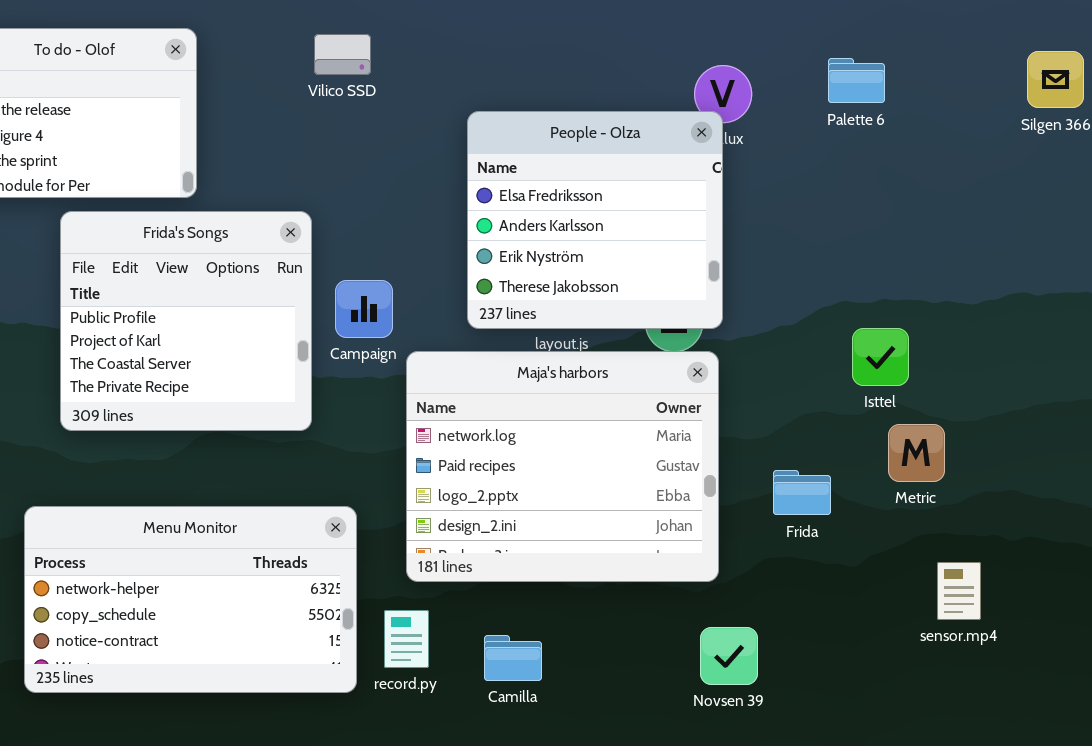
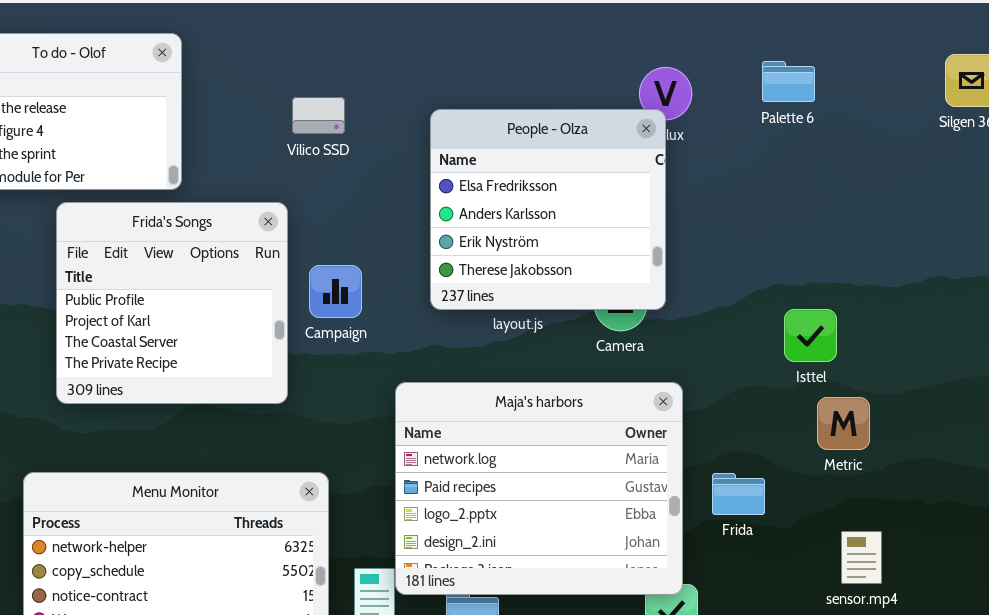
Vilico SSD: [314,34,371,75] -> [292,97,345,134], moved
Maja's harbors: [406,351,719,582] -> [395,382,683,595], moved
Frida: [773,470,831,515] -> [712,473,765,515], moved
sensor.mp4: [937,562,981,620] -> [841,531,882,584], moved

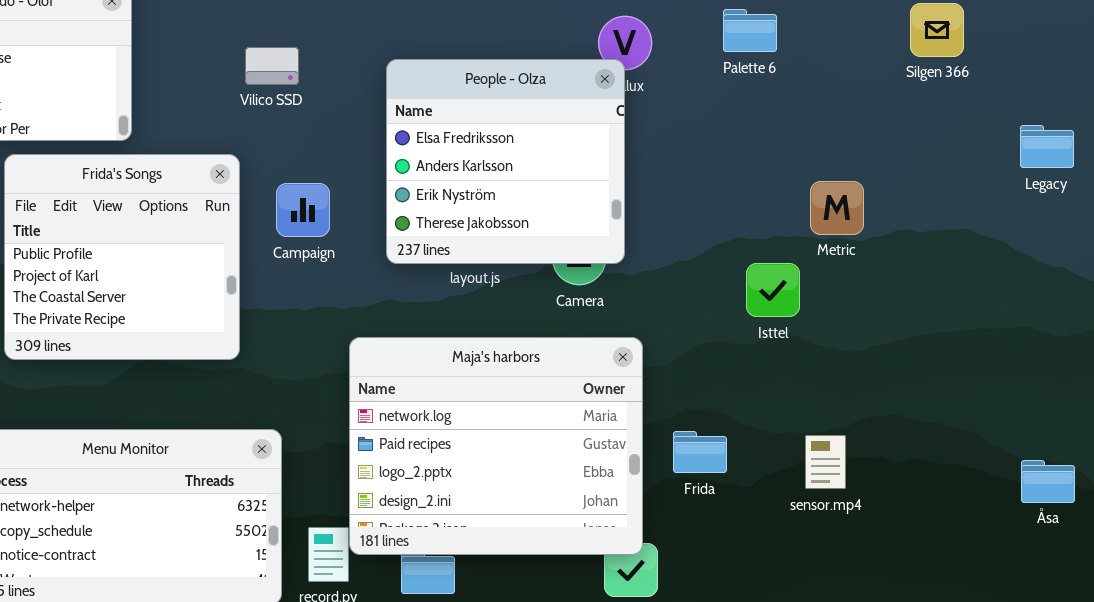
Campaign: [309,265,362,318] -> [276,183,330,237], moved
Metric: [817,397,870,450] -> [810,181,864,235], moved
sensor.mp4: [841,531,882,584] -> [805,435,846,489], moved

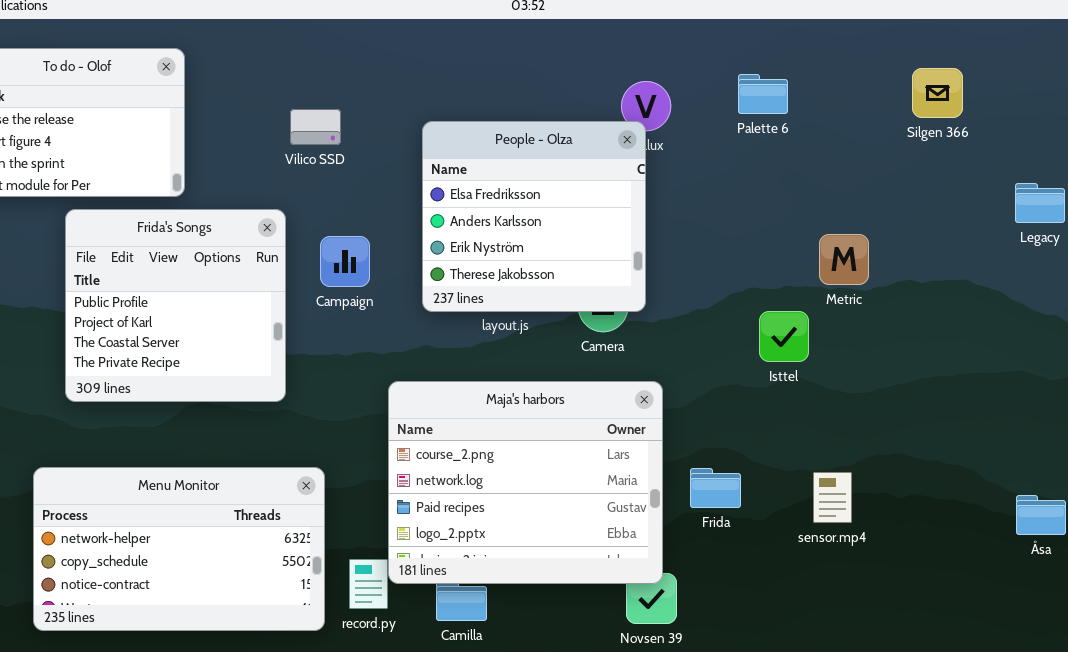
Maja's harbors: [349,337,643,555] -> [388,381,663,584], scrolled up 1 row

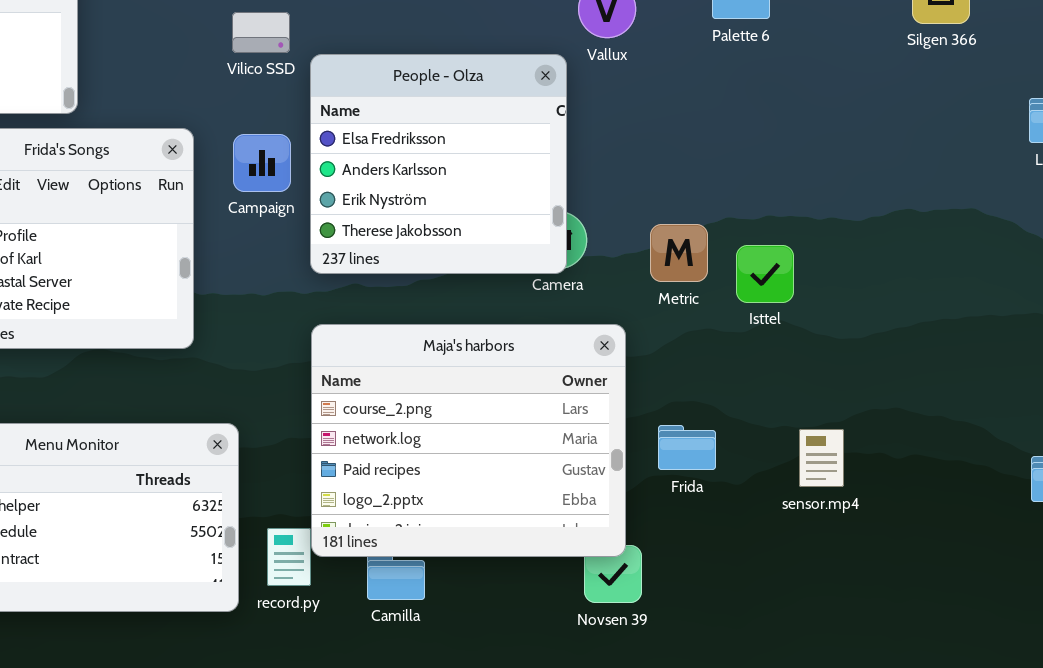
Vilico SSD: [290,109,341,145] -> [232,12,290,53], moved
People - Olza: [422,121,646,312] -> [310,54,567,274], moved
Metric: [819,234,869,285] -> [650,224,708,282], moved
Campaign: [320,236,370,287] -> [233,134,291,192], moved

